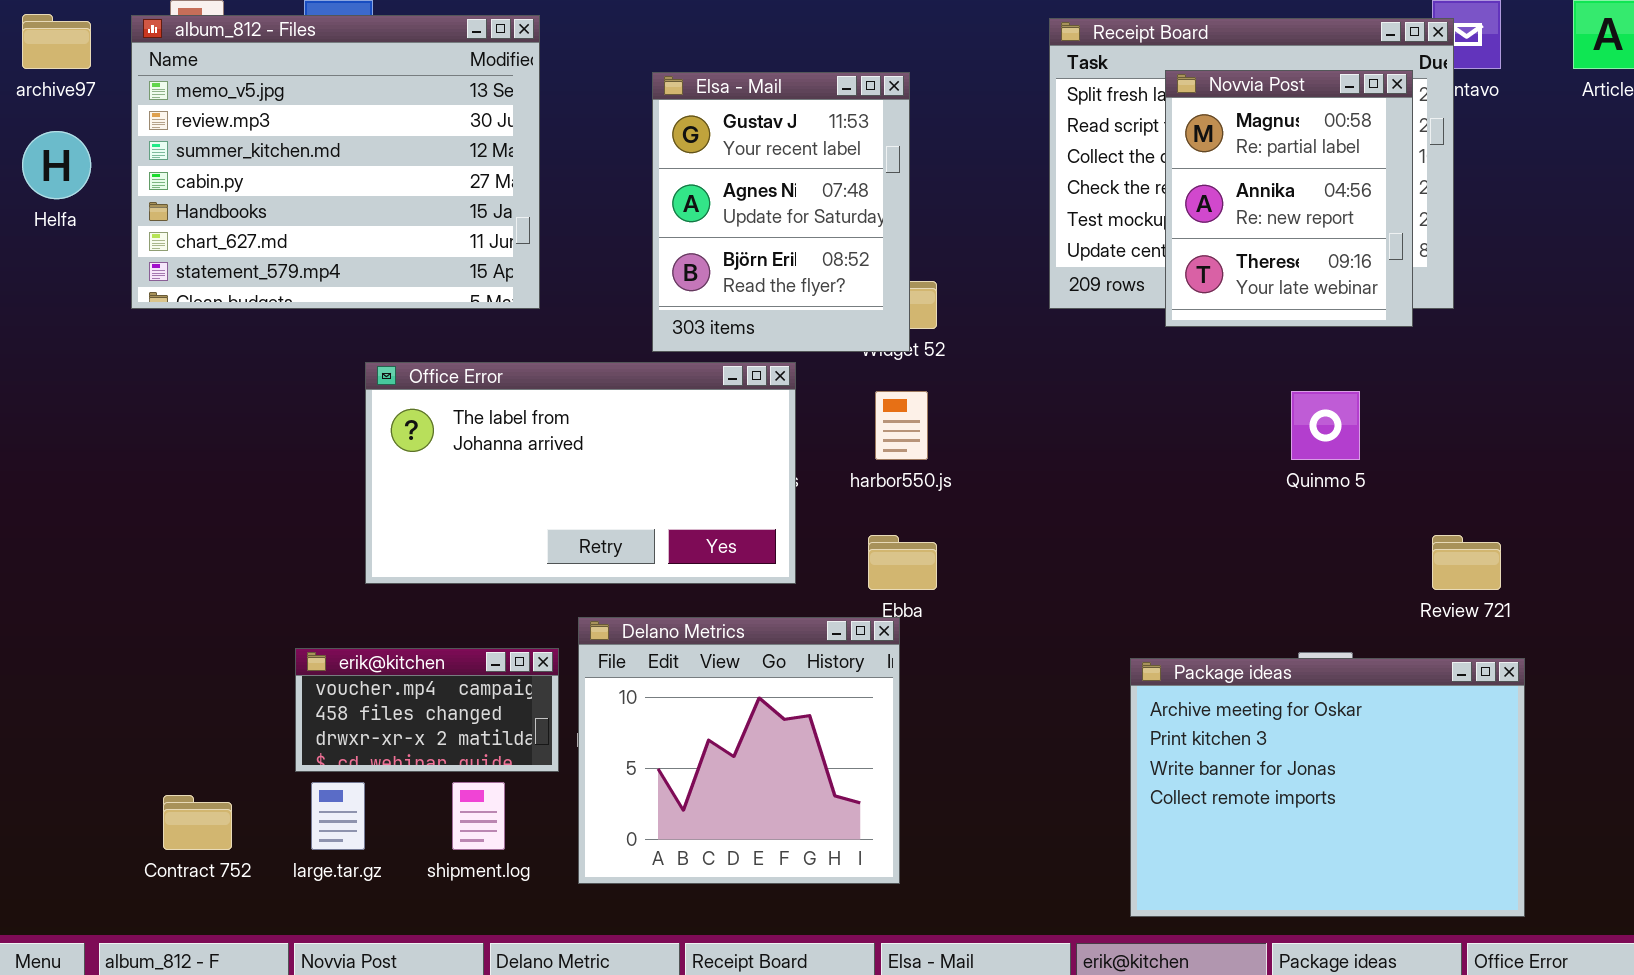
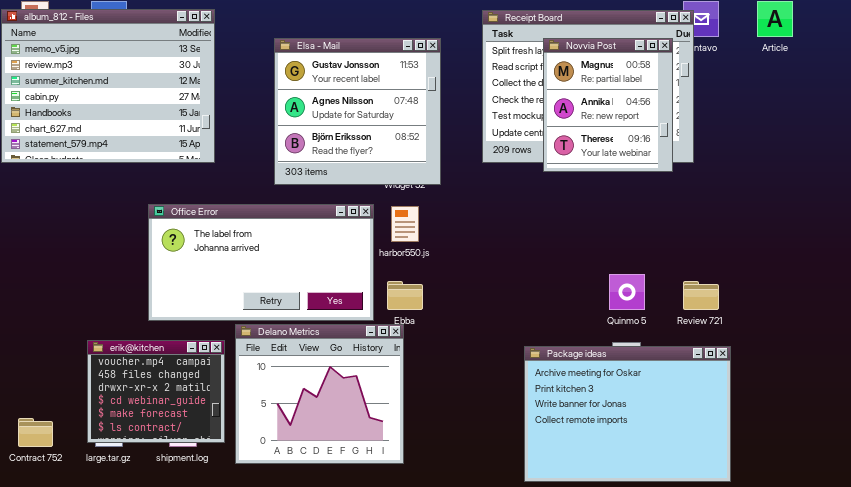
Elsa - Mail: [652,72,910,352] -> [274,38,441,185], resized
Office Error: [365,362,796,584] -> [148,204,374,321], moved
Quinmo 5: [1291,391,1360,460] -> [609,274,645,310], moved
erik@kitchen: [295,648,559,772] -> [87,340,225,443], resized

